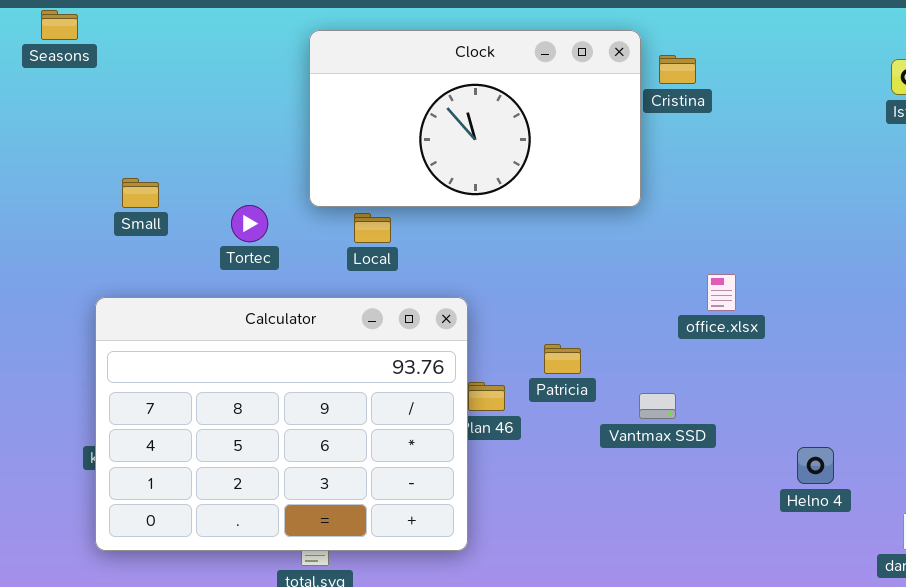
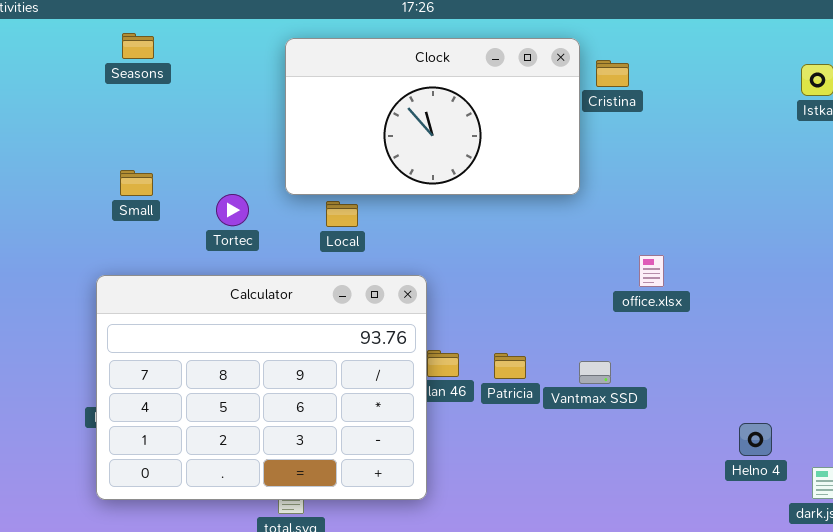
Seasons: [41,10,78,40] -> [122,33,154,59], moved
Patricia: [544,344,581,374] -> [494,353,526,379], moved
Helno 4: [797,447,834,484] -> [739,423,772,456], moved

